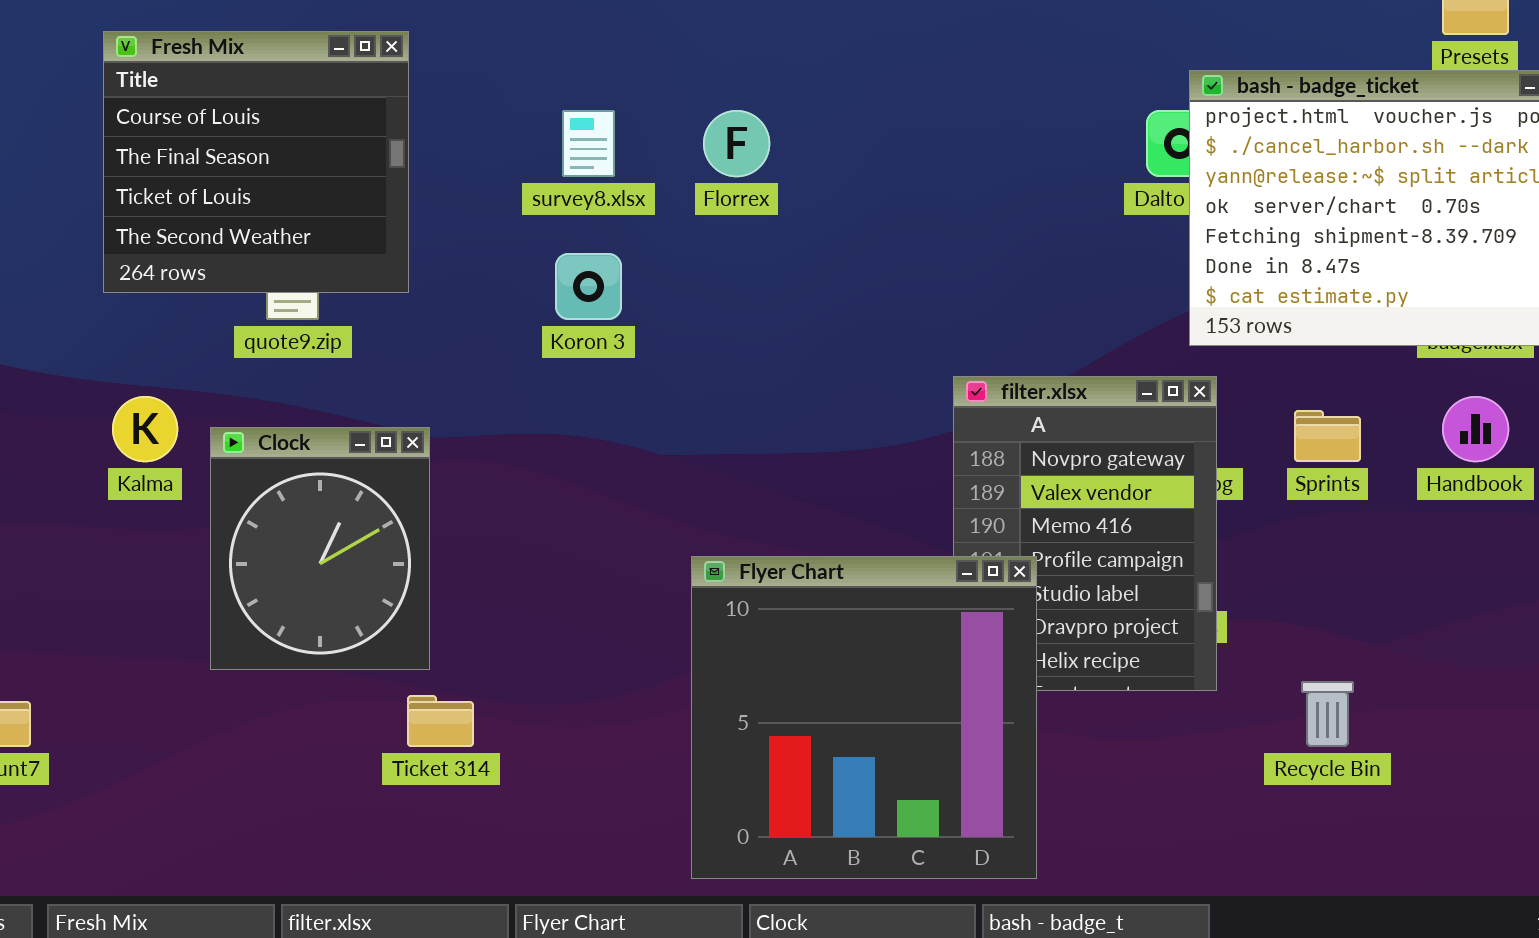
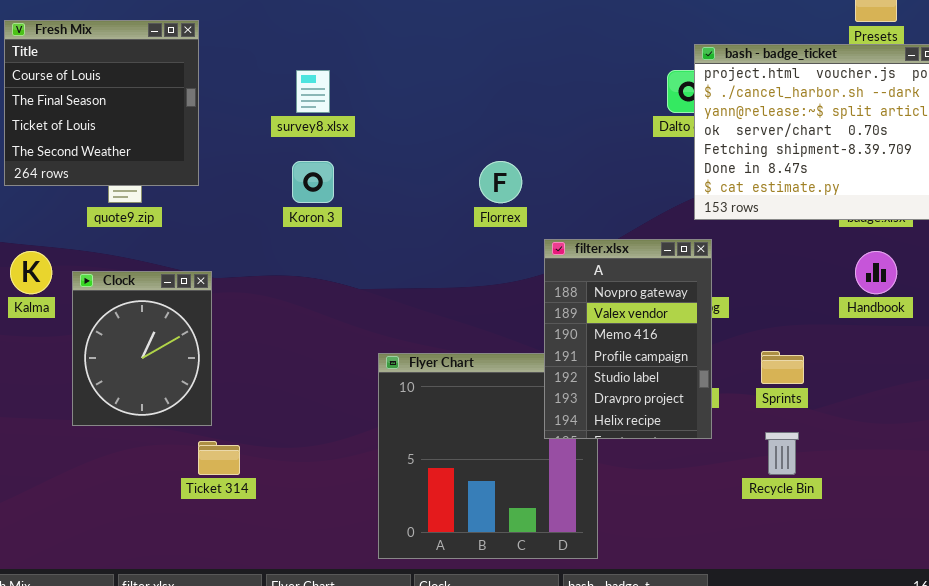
Florrex: [703,110,770,177] -> [479,161,522,203], moved
filter.xlsx: [953,376,1217,691] -> [544,239,712,439], raised
Sprints: [1294,410,1361,462] -> [761,351,804,384], moved

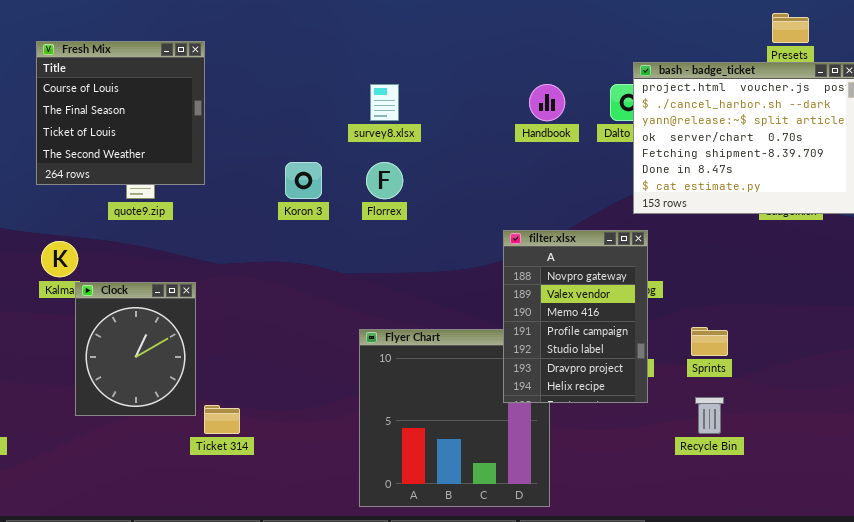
survey8.xlsx: [296,70,330,113] -> [370,84,399,121], moved
Florrex: [479,161,522,203] -> [366,162,403,199], moved
Handbook: [855,251,897,294] -> [529,84,565,121], moved
Clock: [72,271,212,426] -> [75,282,196,416], moved

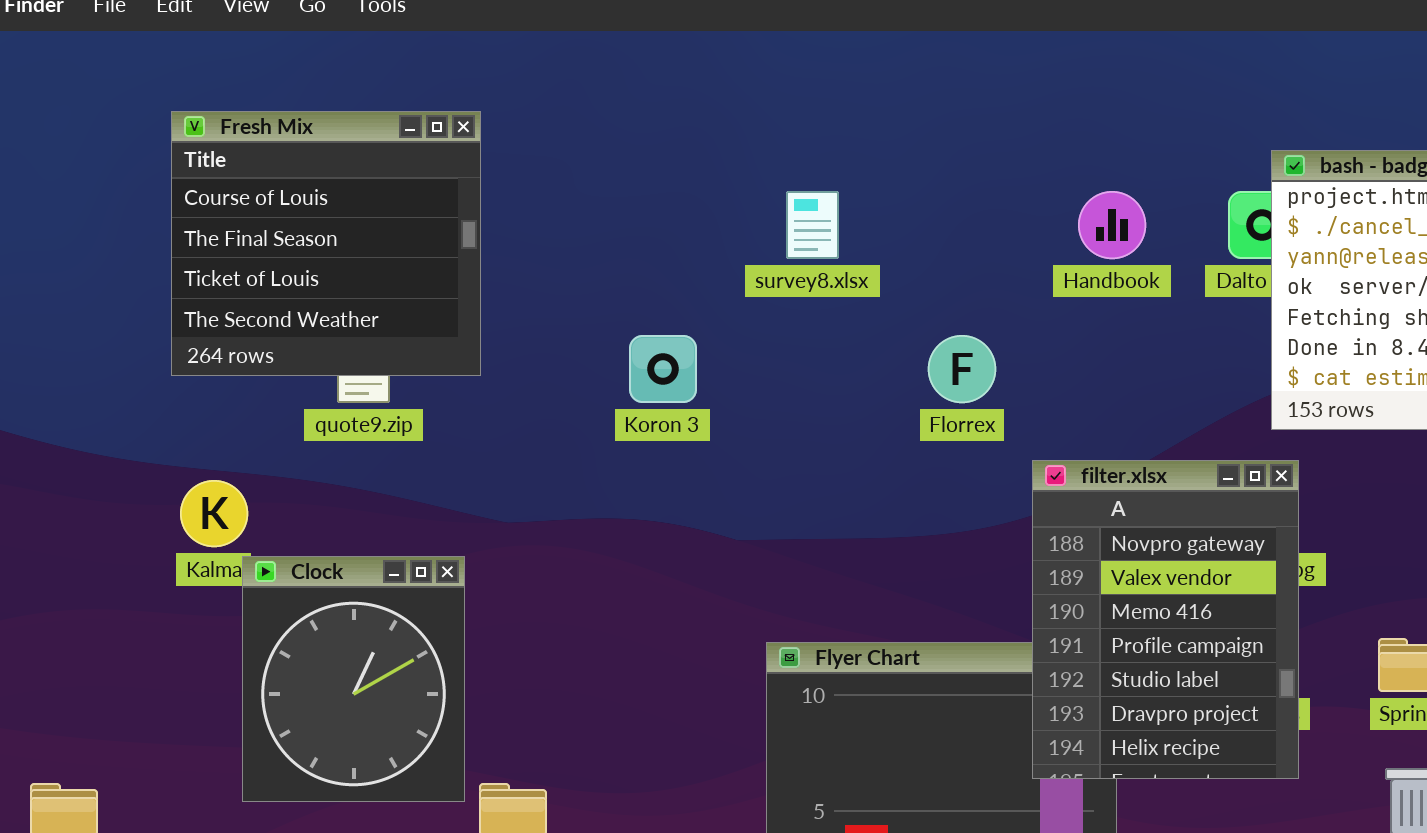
Florrex: [366,162,403,199] -> [928,335,996,403], moved

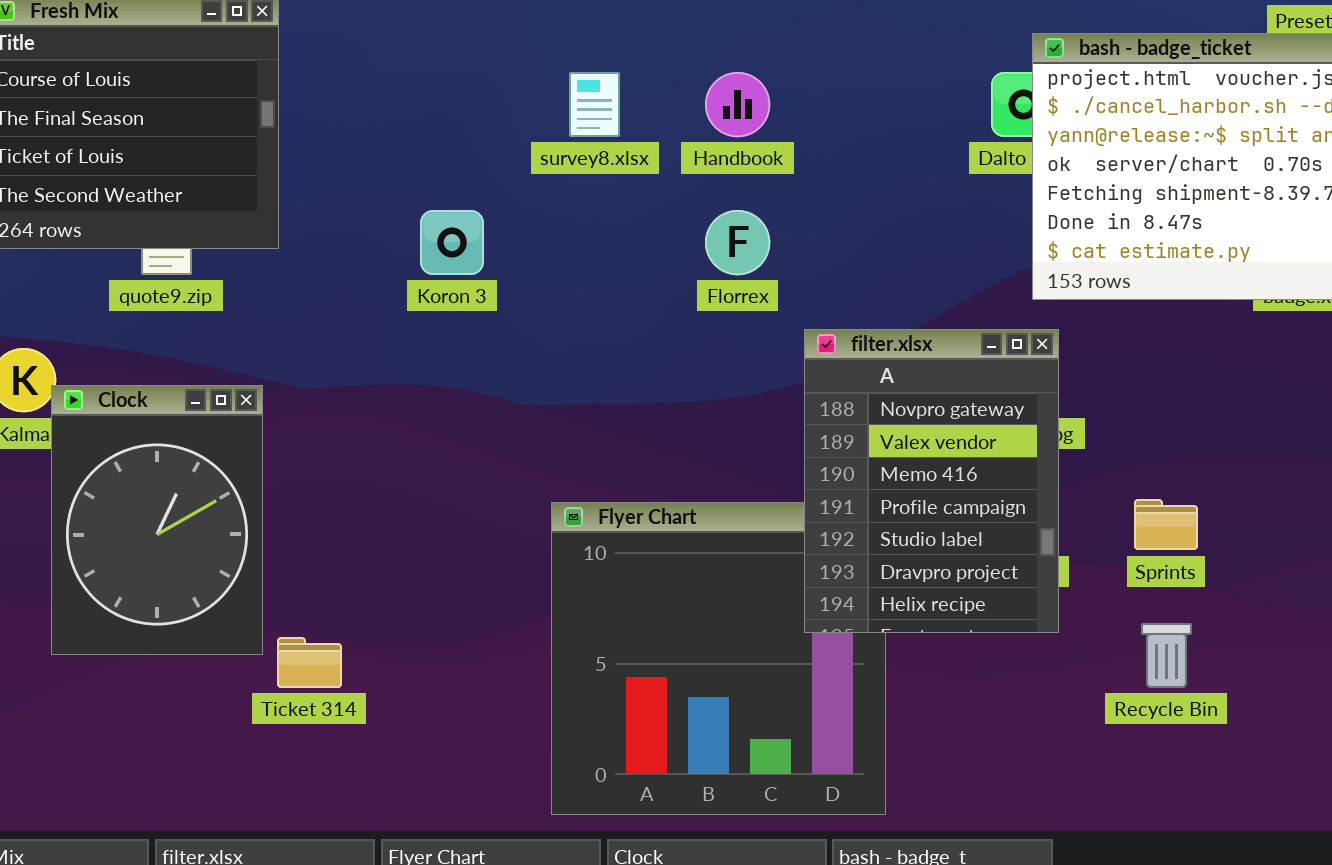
Handbook: [1078,191,1146,259] -> [705,72,770,137], moved
Clock: [242,556,465,802] -> [51,385,263,655], resized

